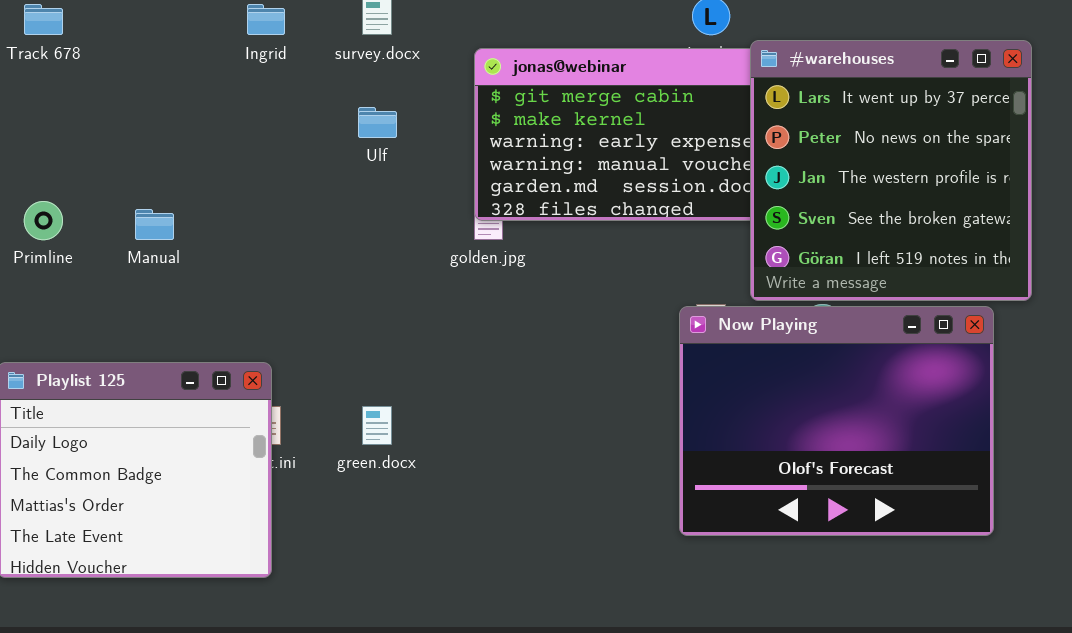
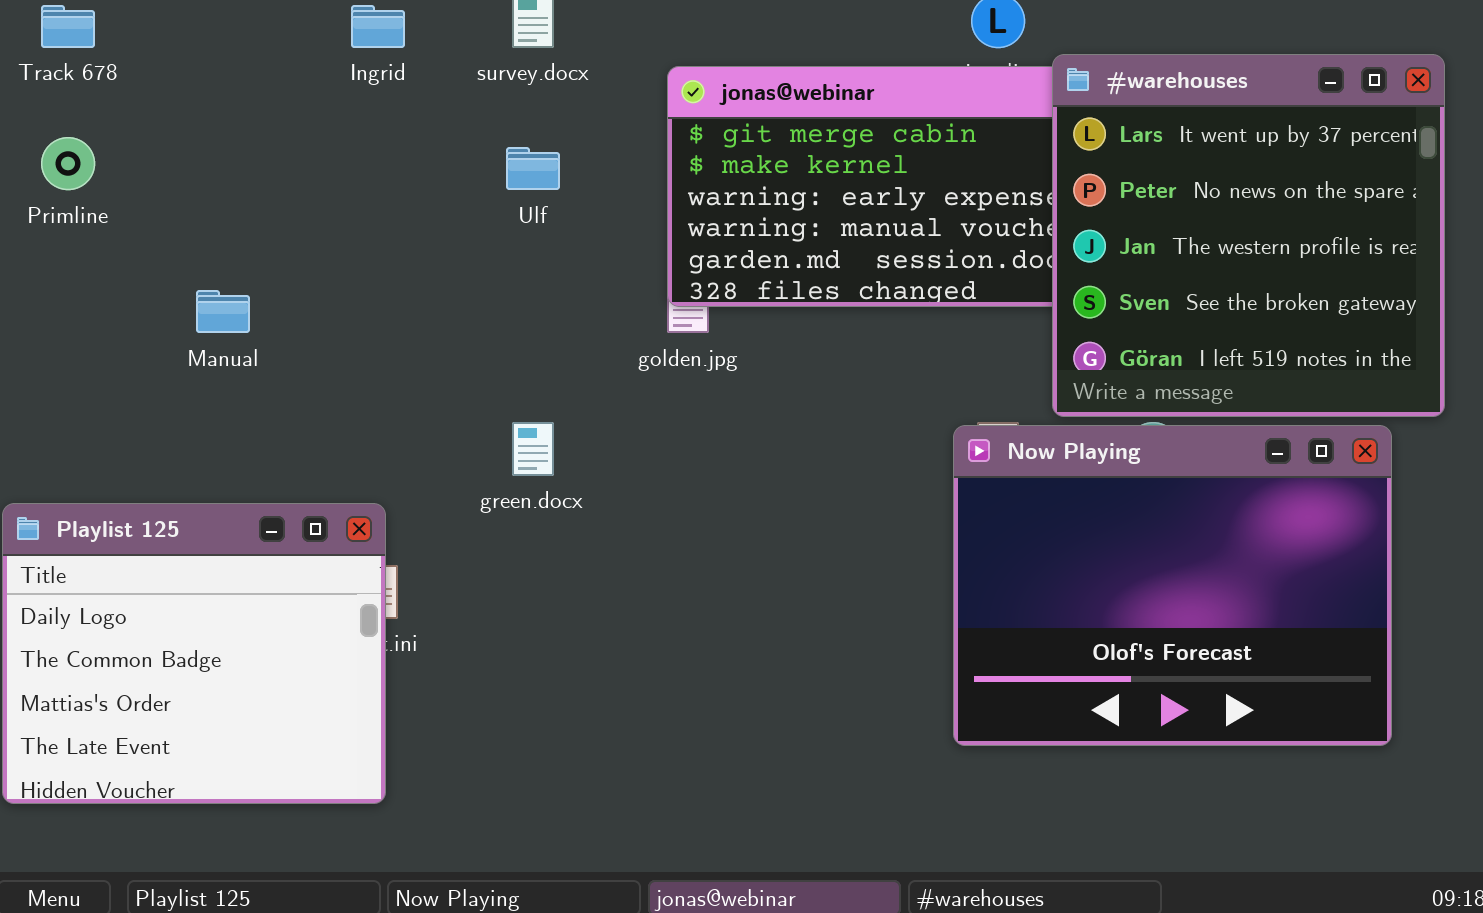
Primline: [24,201,63,240] -> [41,137,95,190], moved
green.docx: [362,406,392,445] -> [512,422,554,476], moved

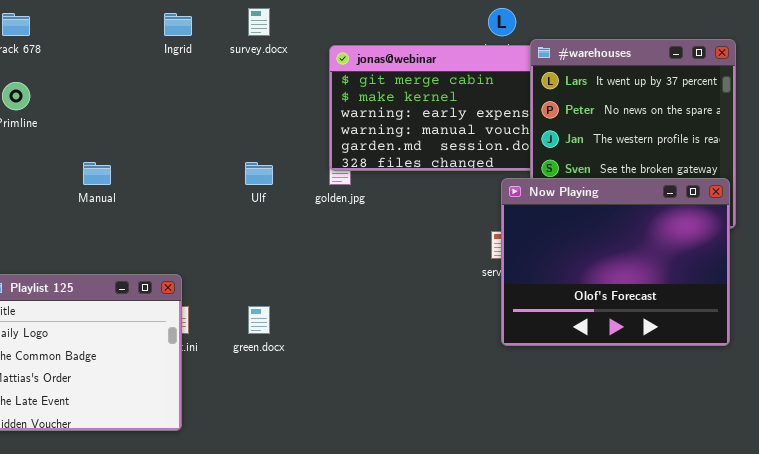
Ulf: [506,147,560,190] -> [245,162,273,185], moved
green.docx: [512,422,554,476] -> [248,306,270,334], moved
Now Playing: [953,425,1392,746] -> [501,178,730,346], moved

